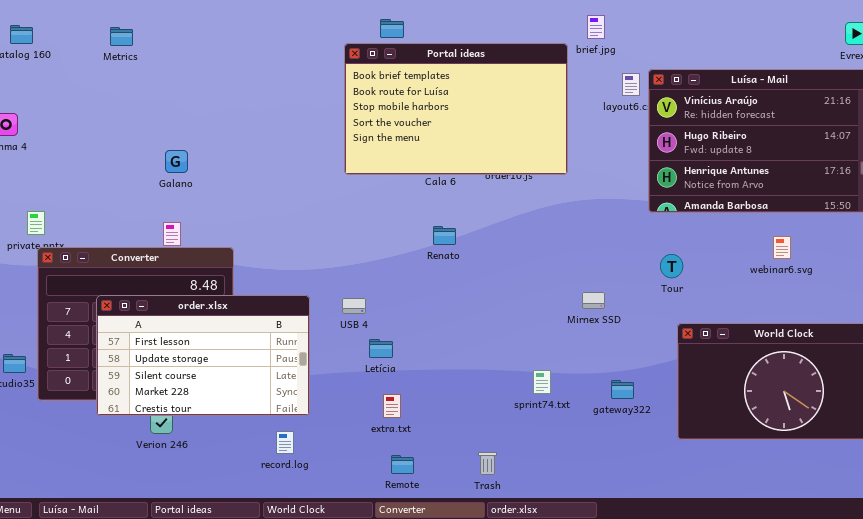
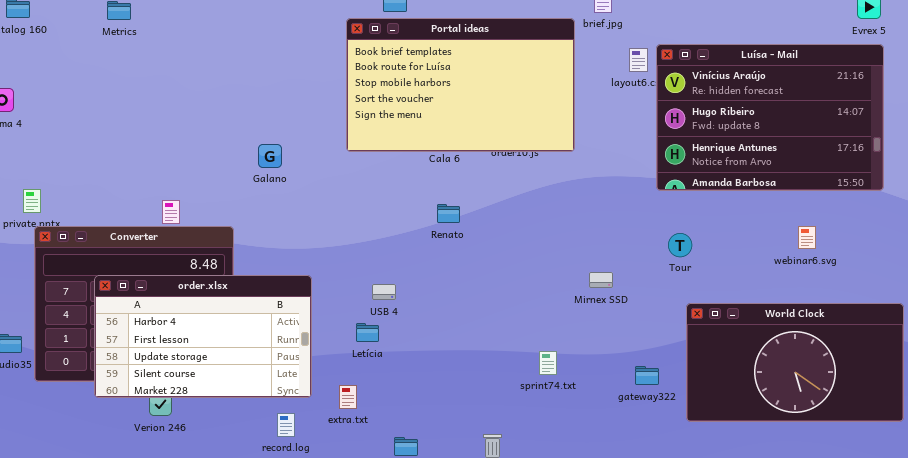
Galano: [165,150,188,173] -> [258,144,282,168], moved
webinar6.svg: [773,236,791,259] -> [798,226,816,249], moved
order.xlsx: [96,295,310,416] -> [94,275,312,398], scrolled up 1 row
USB 4: [342,298,366,314] -> [372,284,396,300], moved
Letícia: [369,339,393,358] -> [356,323,379,342], moved
gateway322: [611,380,634,399] -> [635,366,659,385], moved
extra.txt: [383,394,401,418] -> [339,385,357,409], moved

